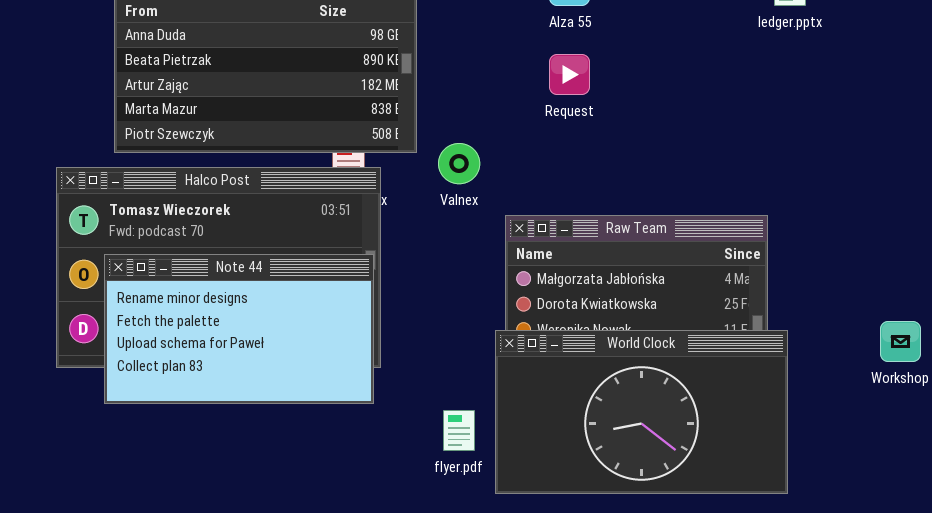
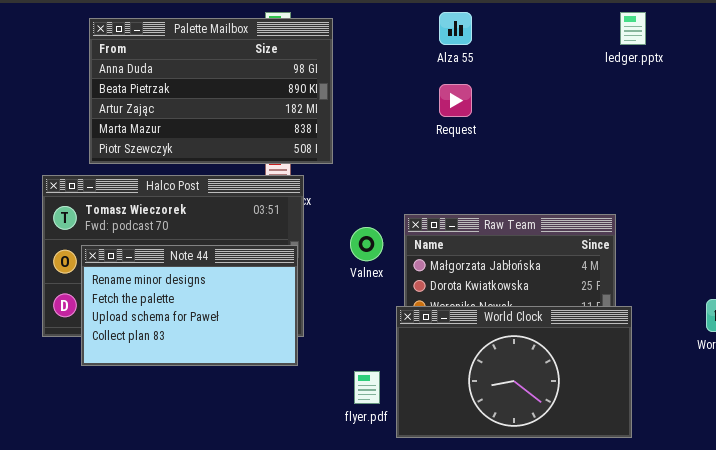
Valnex: [438,143,480,184] -> [350,227,383,261], moved

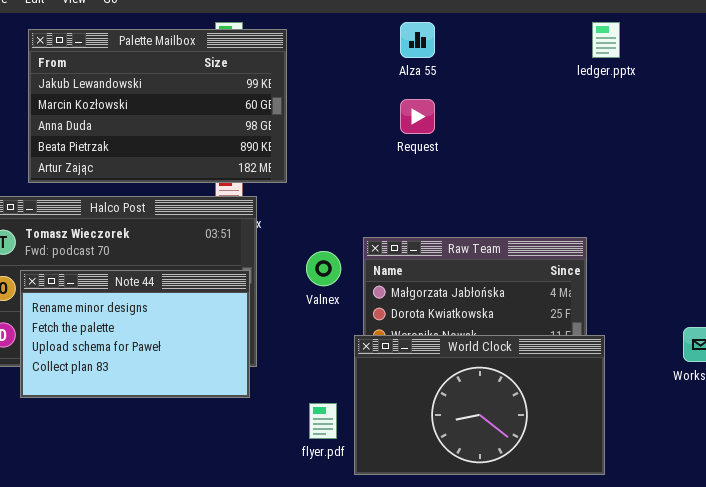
Palette Mailbox: [89,18,333,164] -> [28,29,287,183], scrolled up 2 rows

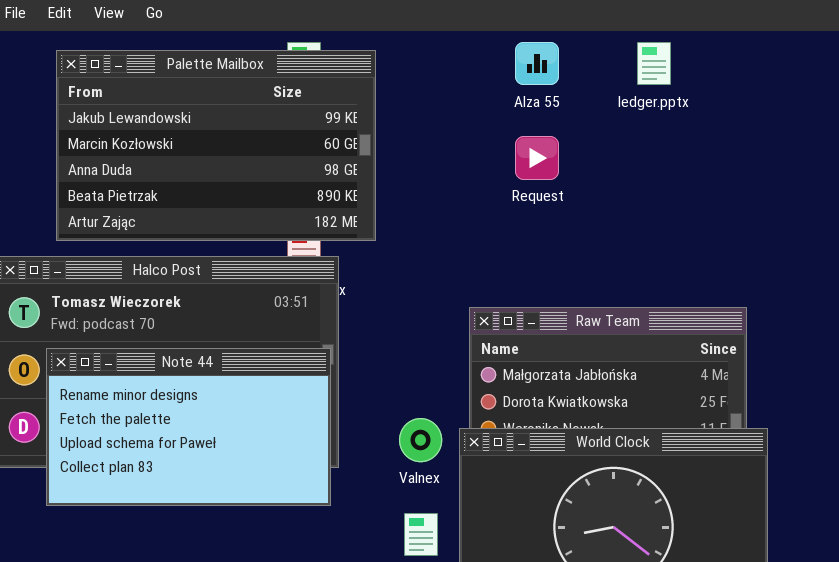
ledger.pptx: [592,22,620,58] -> [637,42,671,85], moved
Valnex: [306,251,341,286] -> [399,418,442,462], moved

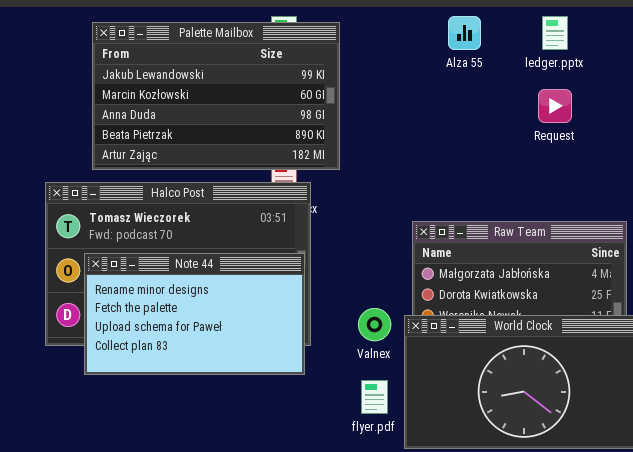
Request: [515,136,559,180] -> [538,89,572,123], moved

